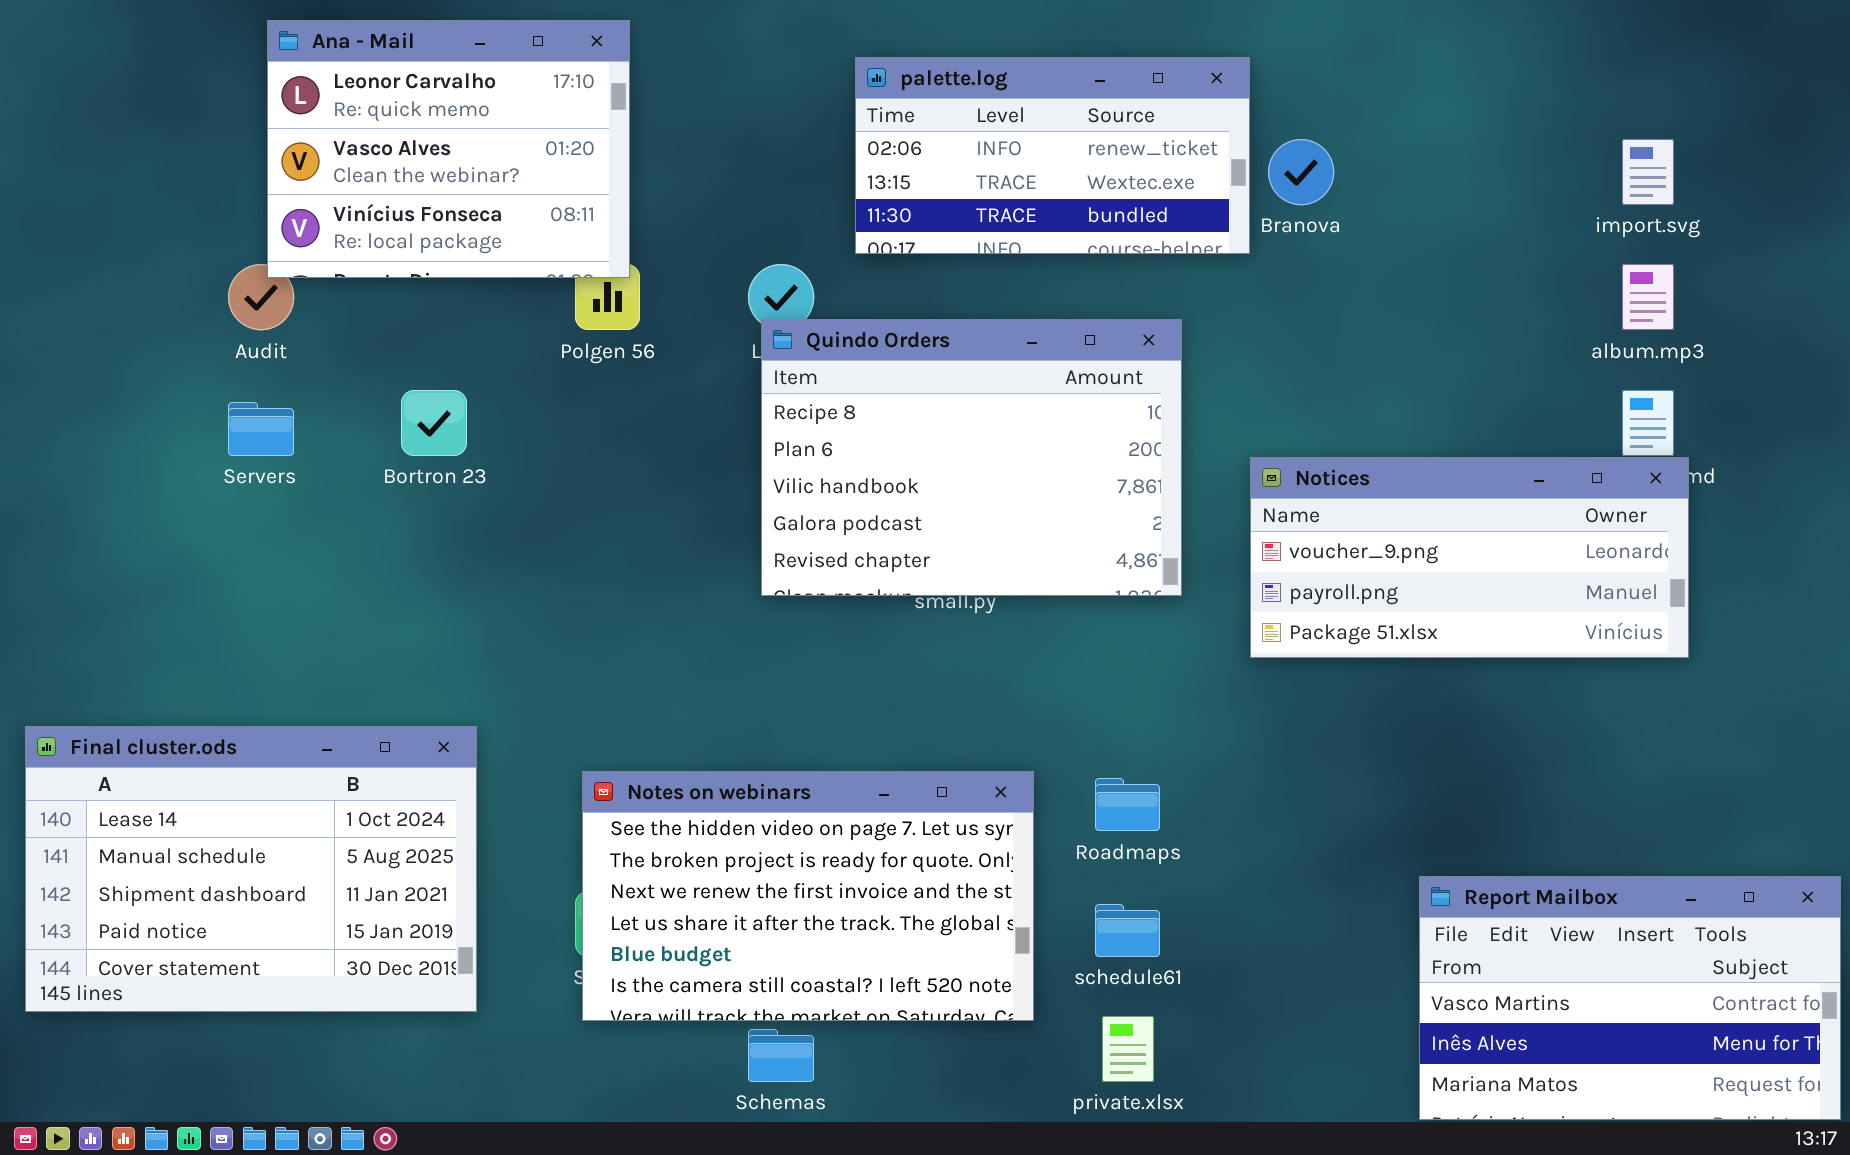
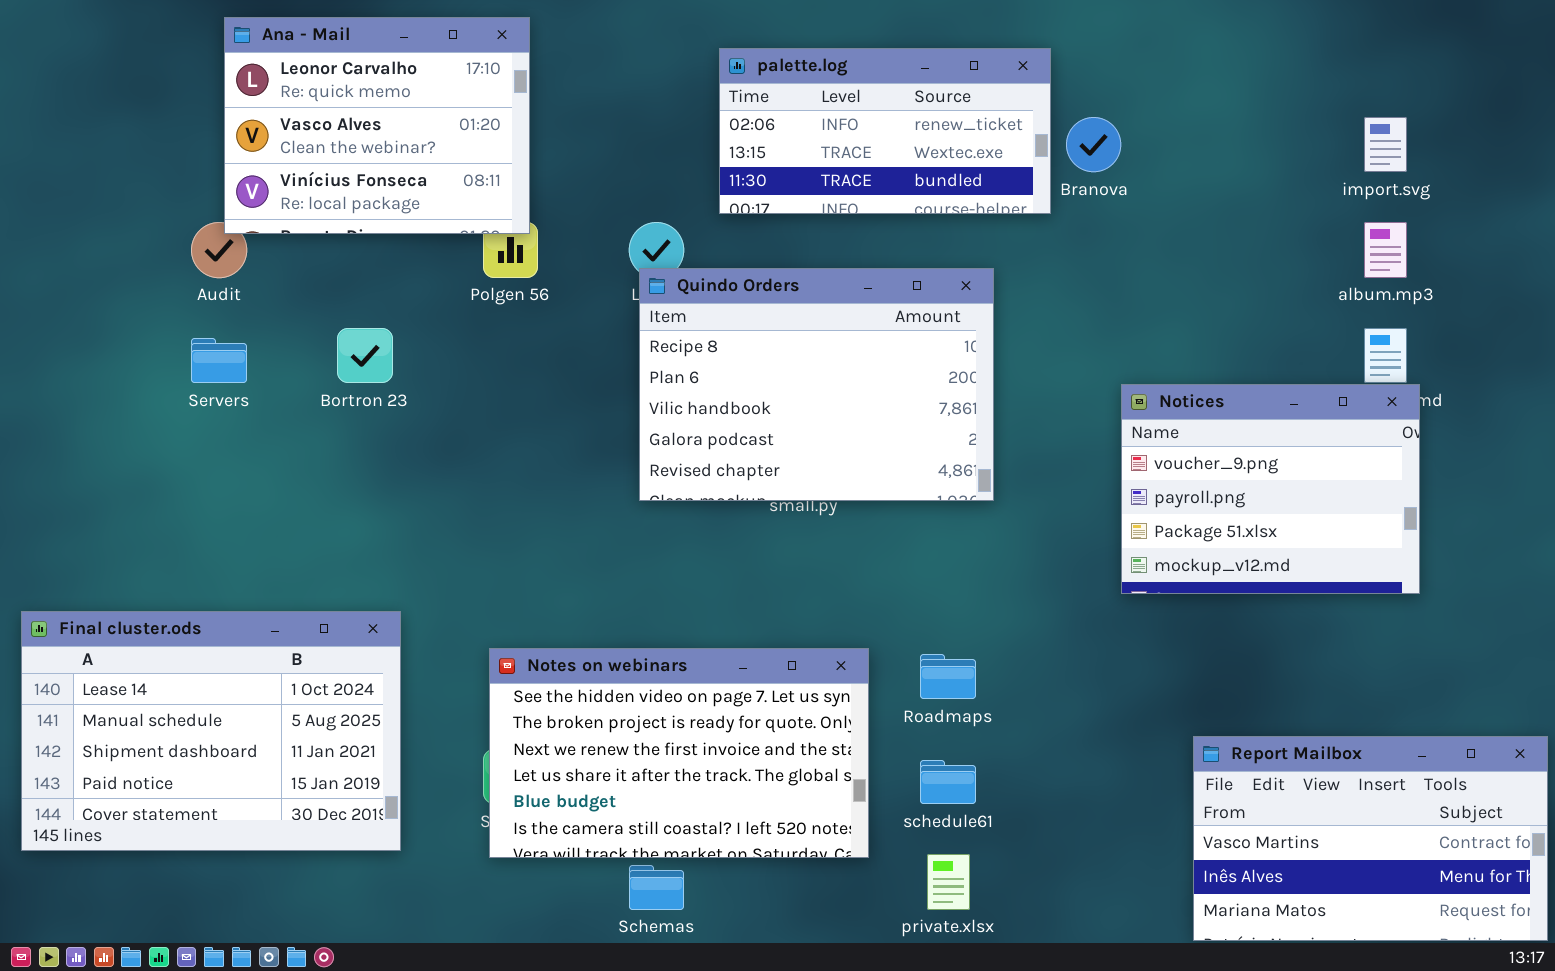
Notices: [1250,457,1689,658] -> [1121,384,1420,594], resized

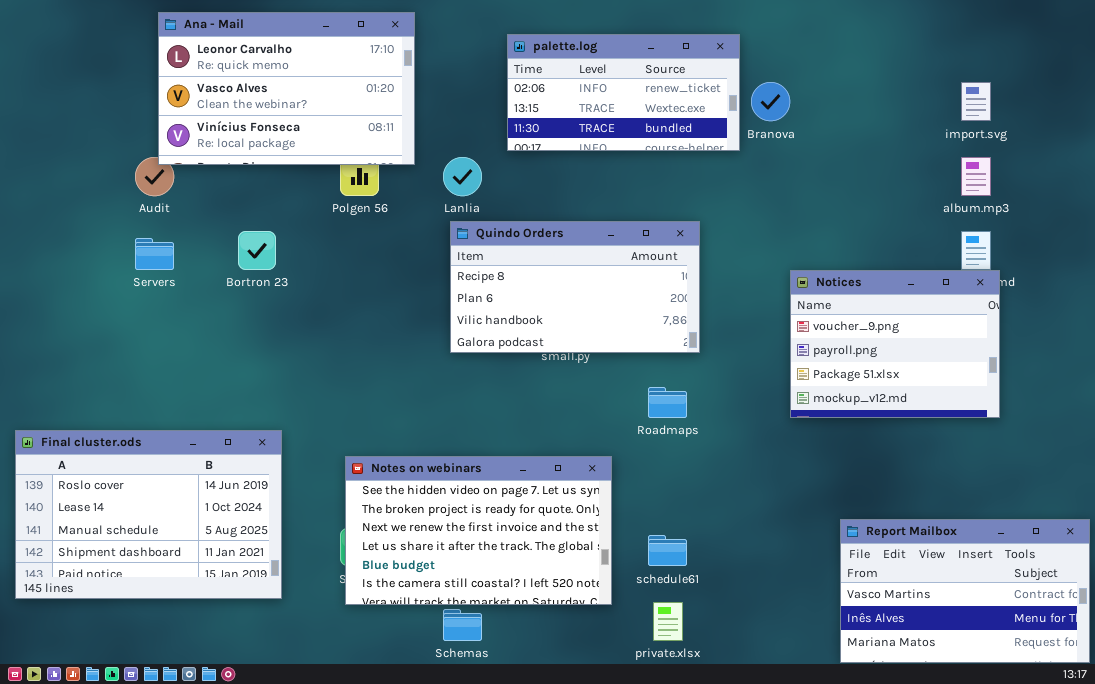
Ana - Mail: [224,17,530,234] -> [158,12,415,165], resized
Quindo Orders: [639,268,994,501] -> [450,221,700,353], resized
Final cluster.ods: [21,611,401,851] -> [15,430,282,599], scrolled up 1 row
Roadmaps: [920,654,976,699] -> [648,387,687,418], moved

